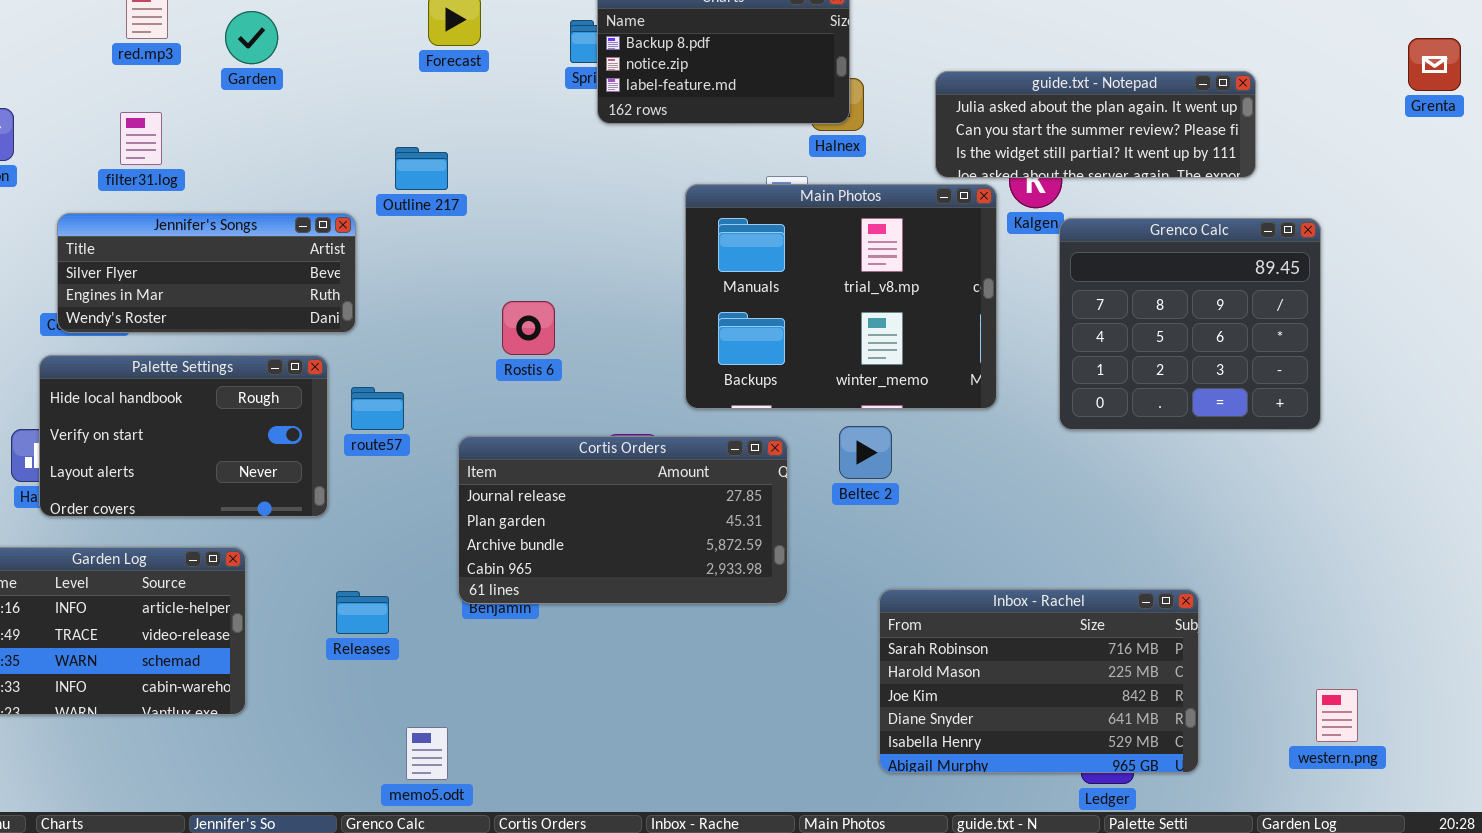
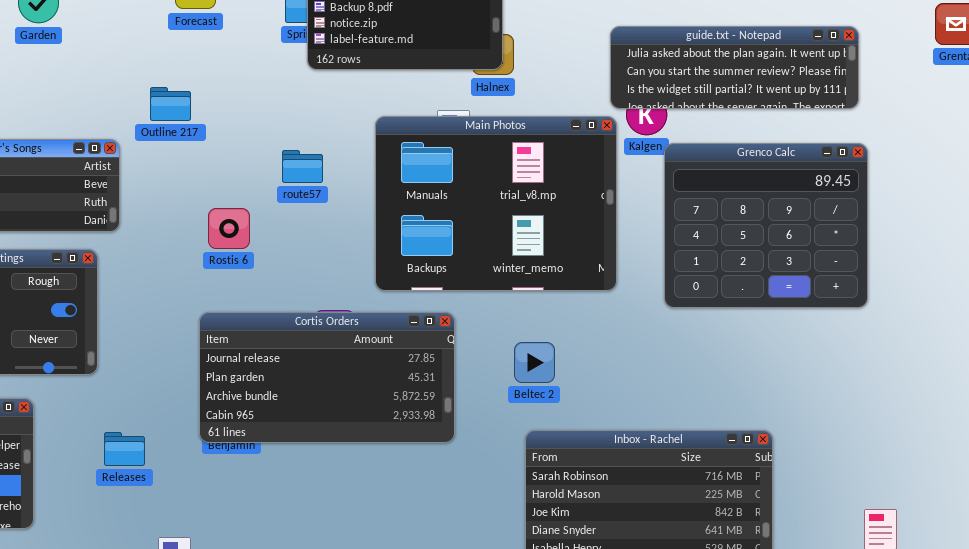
guide.txt - Notepad: [935,71,1256,178] -> [610,26,859,109], moved
Rostis 6: [502,301,555,355] -> [208,208,250,249], moved
route57: [351,387,404,430] -> [282,150,323,183], moved
Beltec 2: [839,426,892,479] -> [514,342,555,383], moved

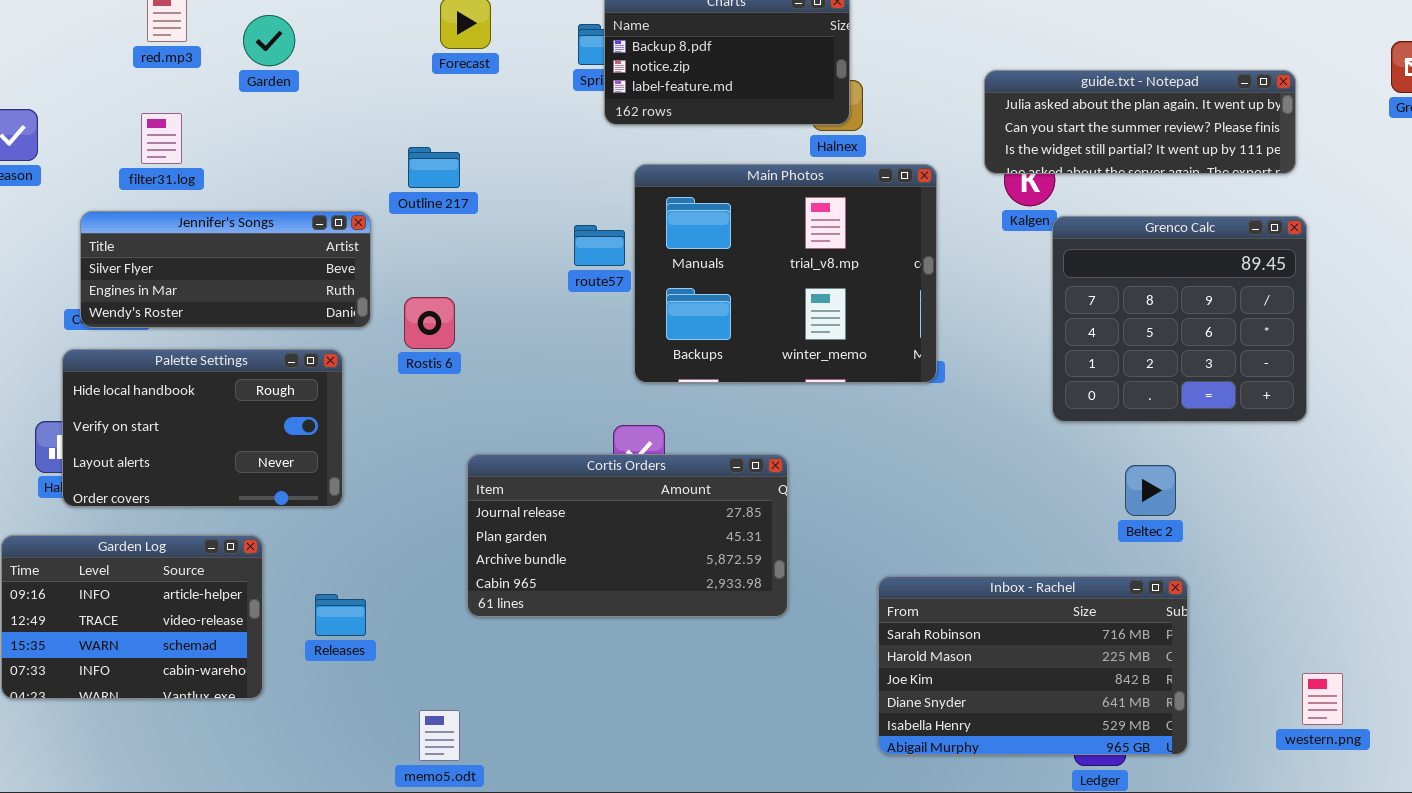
Main Photos: [375,116,617,291] -> [634,164,937,383], moved
Rostis 6: [208,208,250,249] -> [404,297,455,349], moved
Cortis Orders: [199,312,455,443] -> [467,454,788,617], moved
Beltec 2: [514,342,555,383] -> [1125,465,1176,516], moved
Releases: [104,432,145,466] -> [315,594,366,636], moved

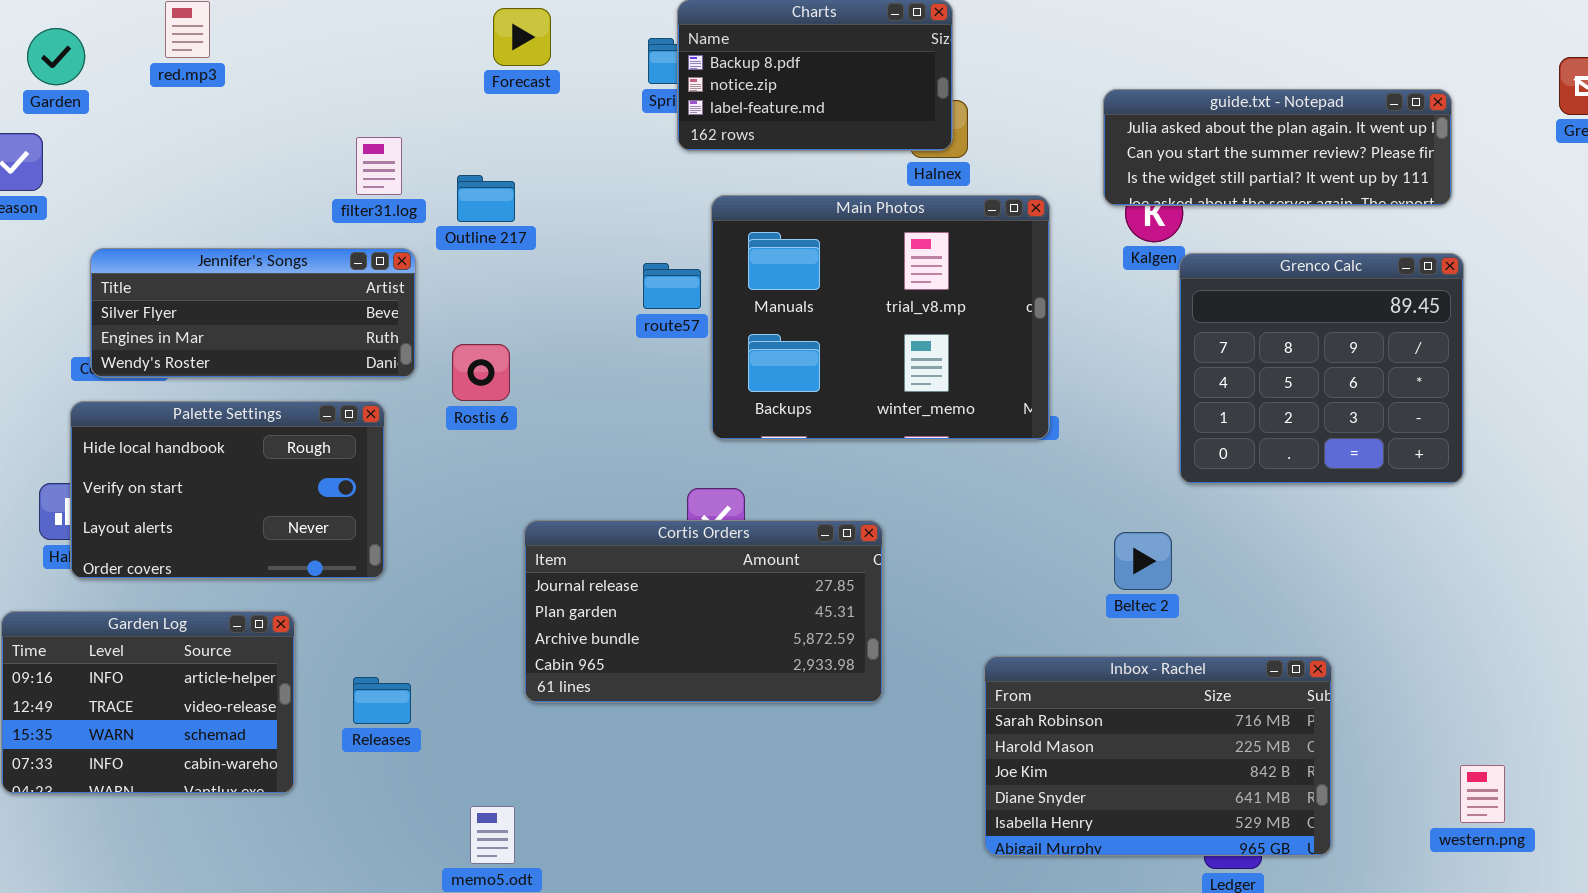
Garden: [243,15,295,66] -> [27,28,85,85], moved
filter31.log: [141,113,182,164] -> [356,137,402,195], moved
Beltec 2: [1125,465,1176,516] -> [1114,532,1172,590], moved

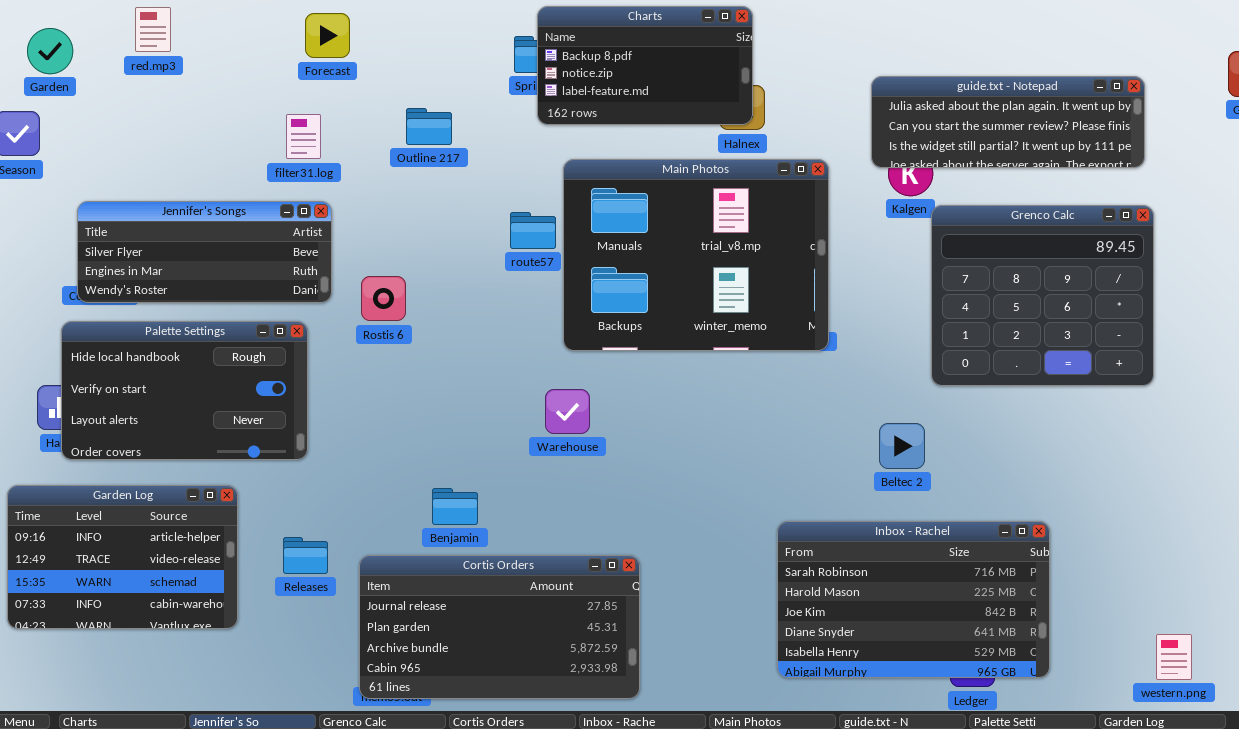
Forecast: [493,8,551,66] -> [305,13,350,58], moved
Outline 217: [457,175,515,222] -> [406,108,452,145], moved
Cortis Orders: [524,520,883,703] -> [359,555,640,699], moved
western.png: [1460,765,1505,823] -> [1156,634,1192,680], moved

